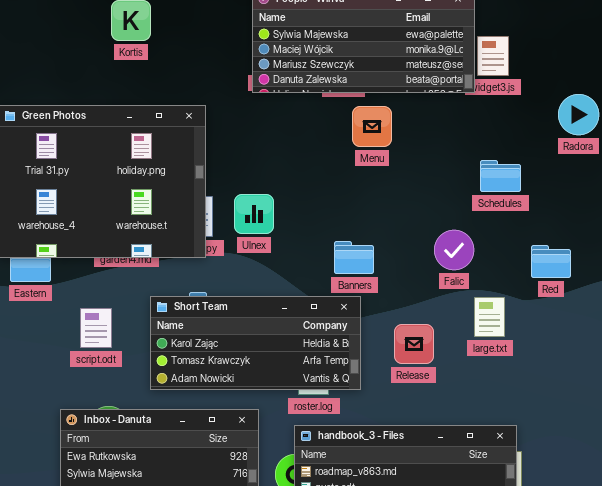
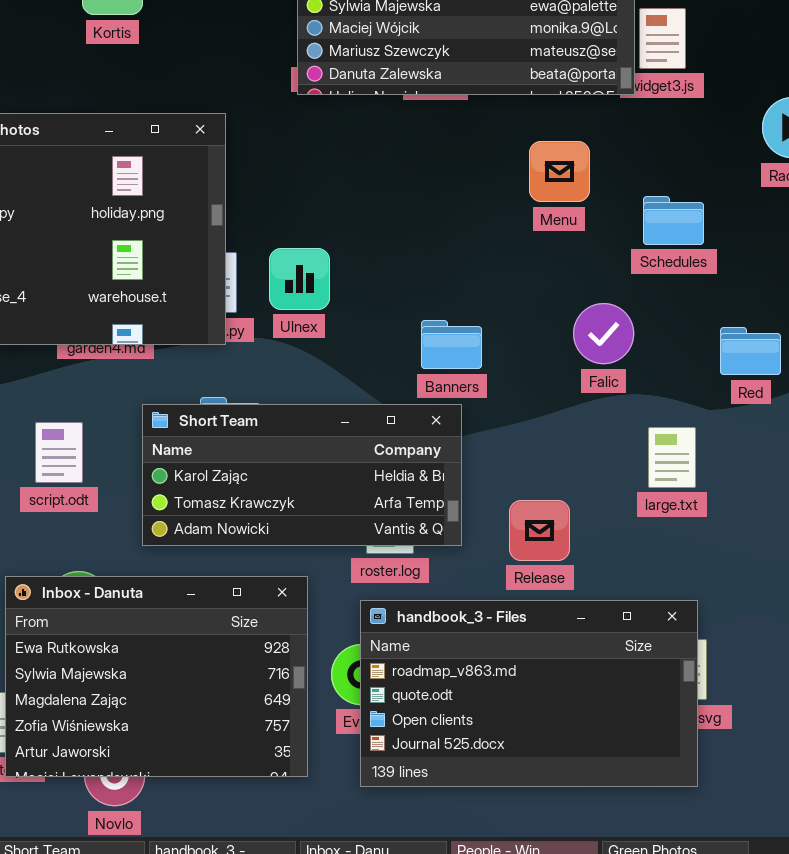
Menu: [352,106,392,147] -> [529,141,590,202], moved
large.txt: [474,297,505,337] -> [648,427,696,488], moved
Release: [394,324,434,364] -> [509,500,570,561], moved

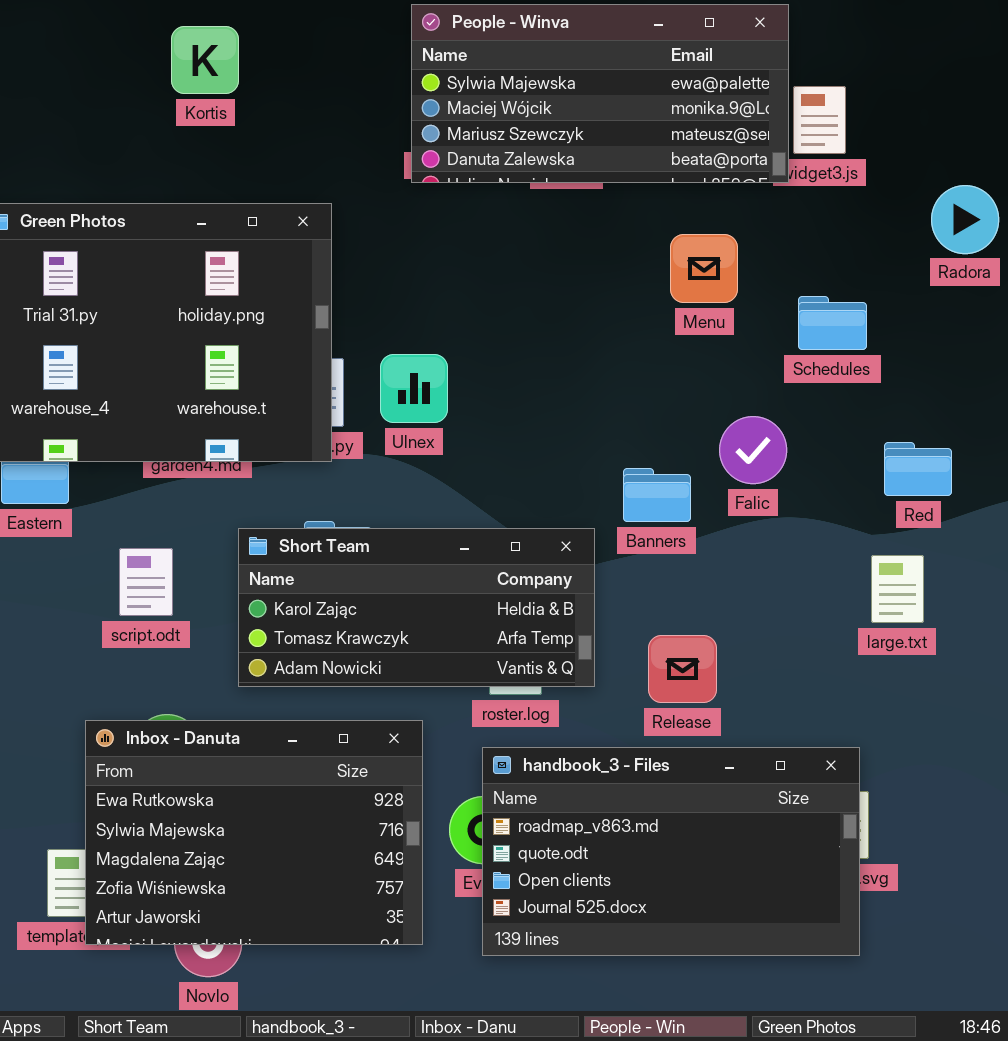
Banners: [421,320,482,369] -> [623,468,691,522], moved
large.txt: [648,427,696,488] -> [871,555,924,623], moved

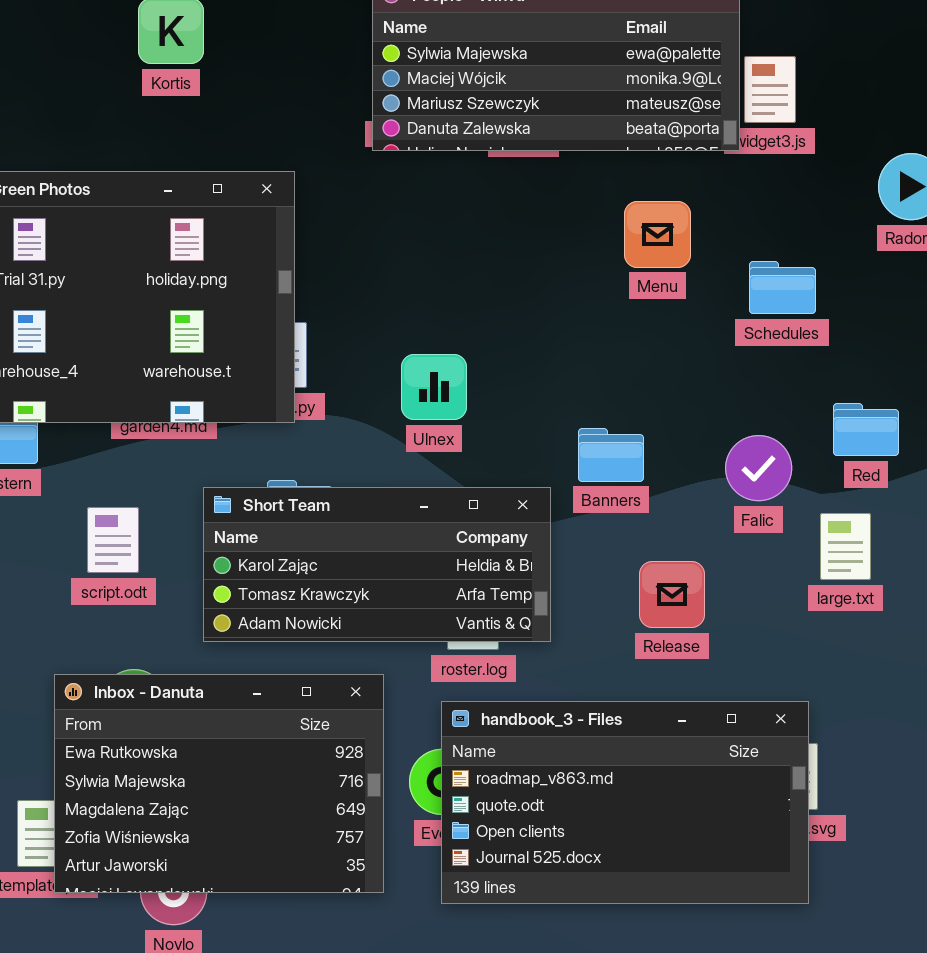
Ulnex: [380,354,448,423] -> [401,354,467,420], moved
Falic: [719,416,787,484] -> [725,435,792,501], moved
Release: [648,635,717,703] -> [639,561,705,628], moved

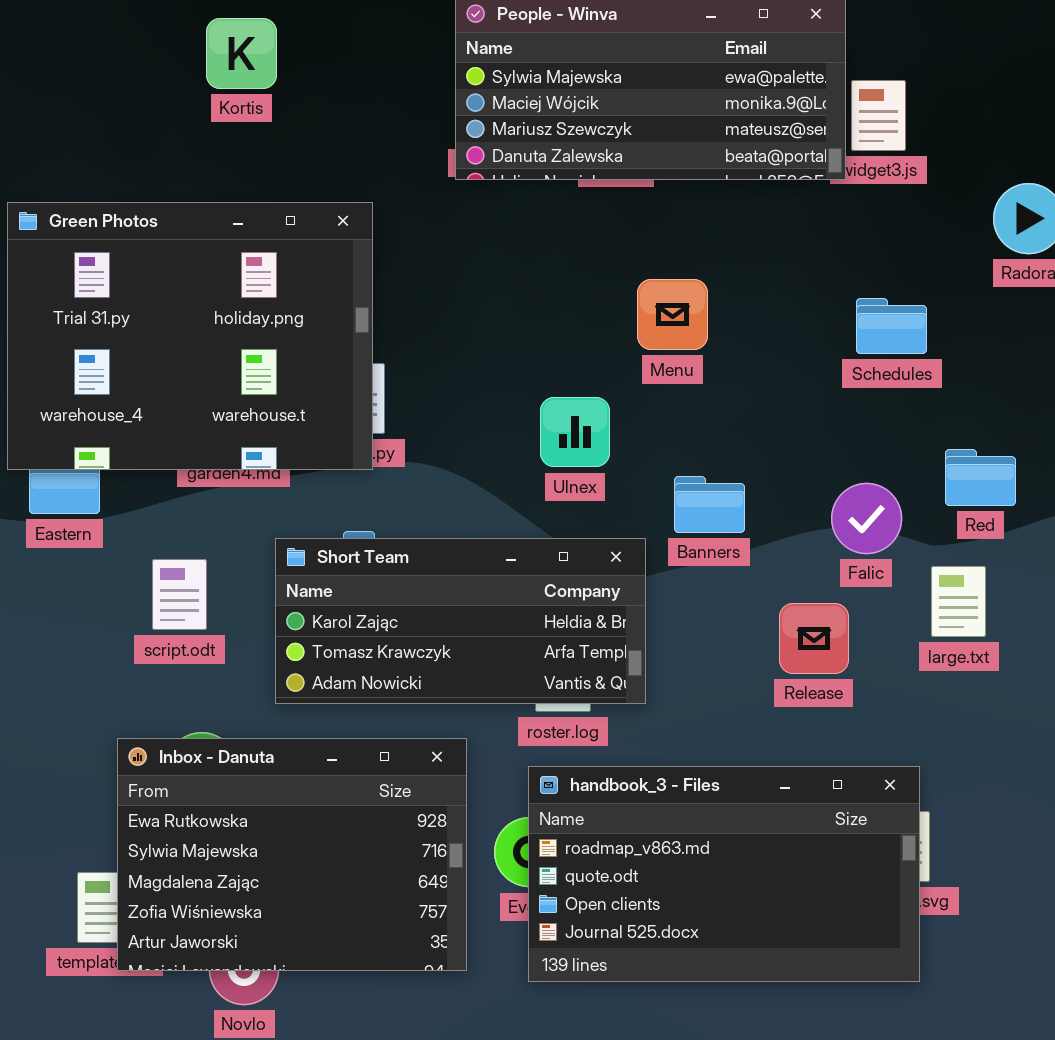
Menu: [624,201,691,268] -> [637,279,708,350], moved
Ulnex: [401,354,467,420] -> [540,397,610,467], moved
Release: [639,561,705,628] -> [779,603,849,674], moved

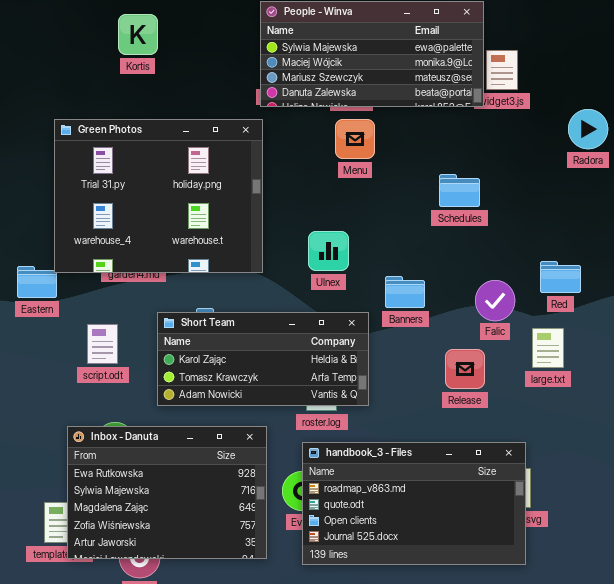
Green Photos: [7,202,373,470] -> [54,119,263,273], moved
Menu: [637,279,708,350] -> [335,119,375,159], moved
Schedules: [856,298,927,354] -> [439,174,480,207], moved

